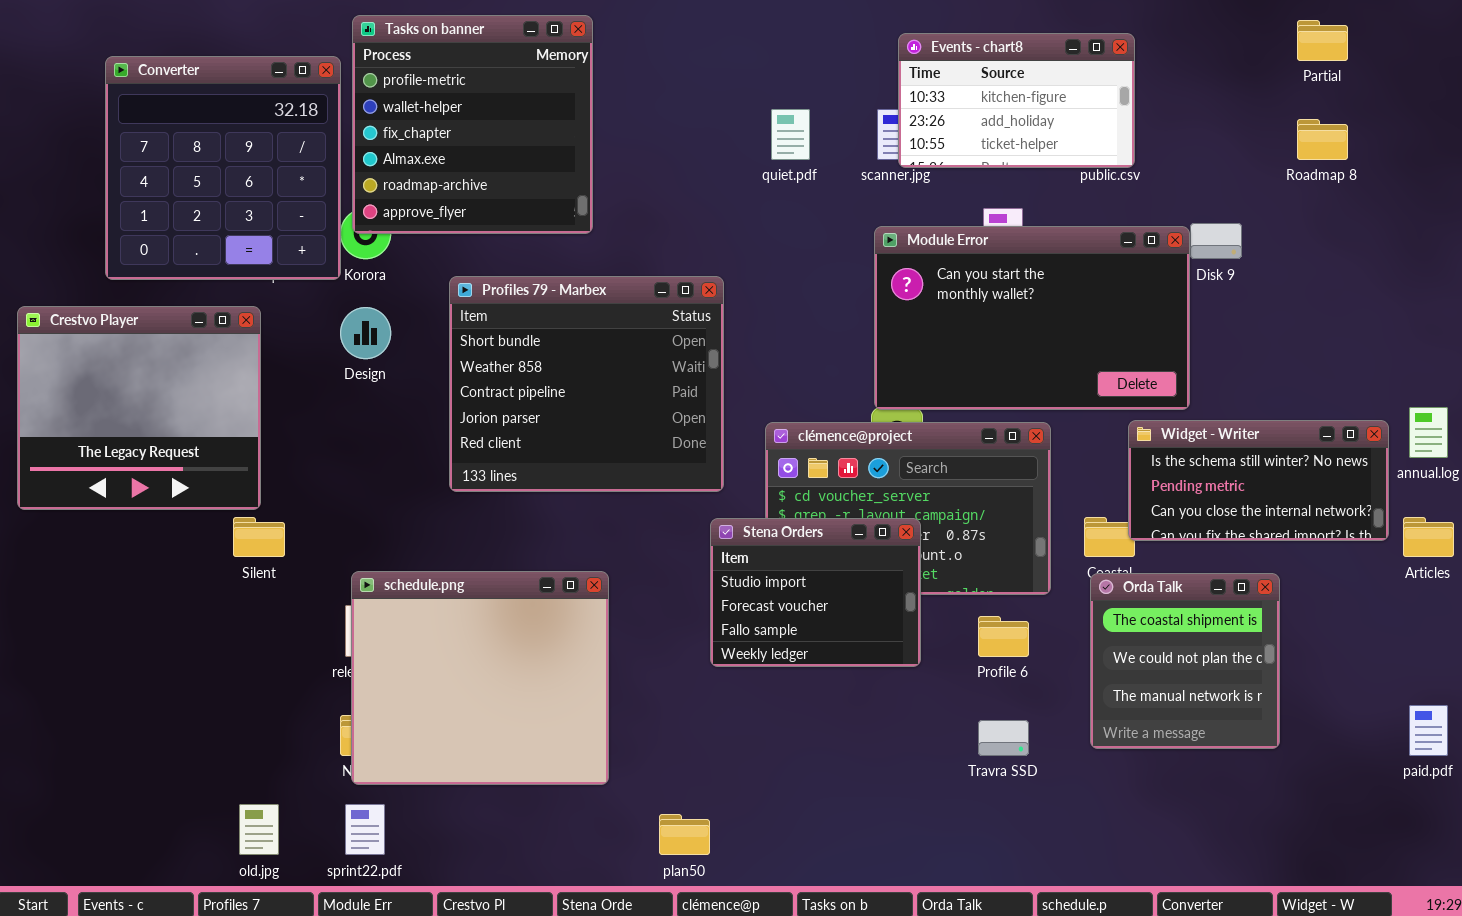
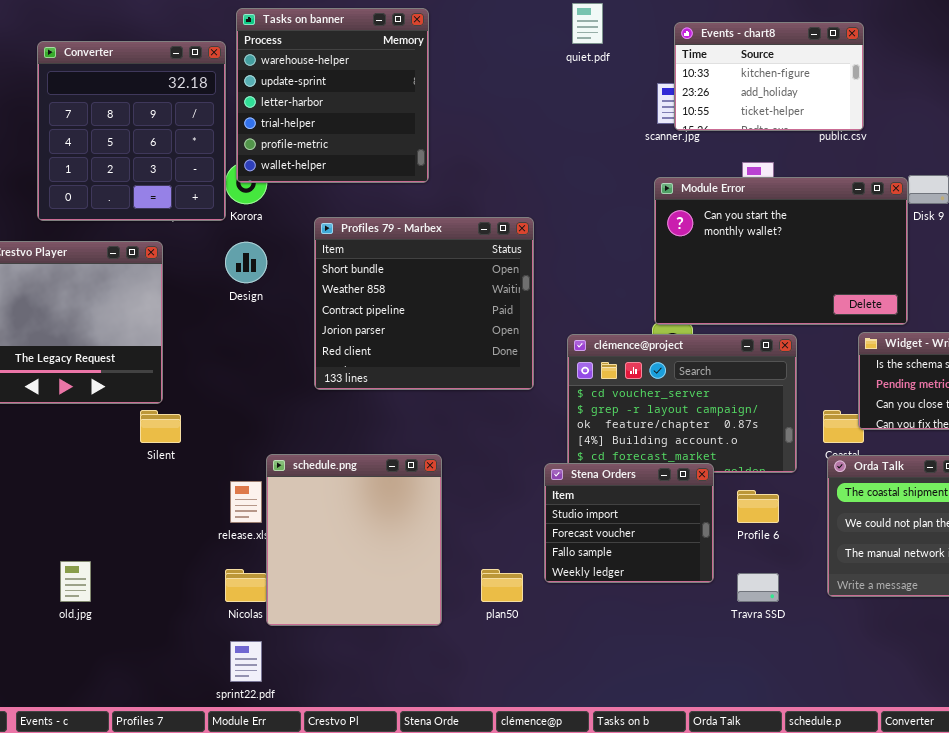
Tasks on banner: [352,15,593,234] -> [236,8,429,183], scrolled up 4 rows
quiet.pdf: [771,109,810,160] -> [572,3,603,44], moved
Stena Orders: [710,518,921,667] -> [544,463,714,583], moved
schedule.png: [351,571,609,785] -> [266,454,442,626], resized
old.jpg: [239,804,279,855] -> [60,561,91,602], moved
plan50: [659,814,710,855] -> [481,569,523,602], moved

